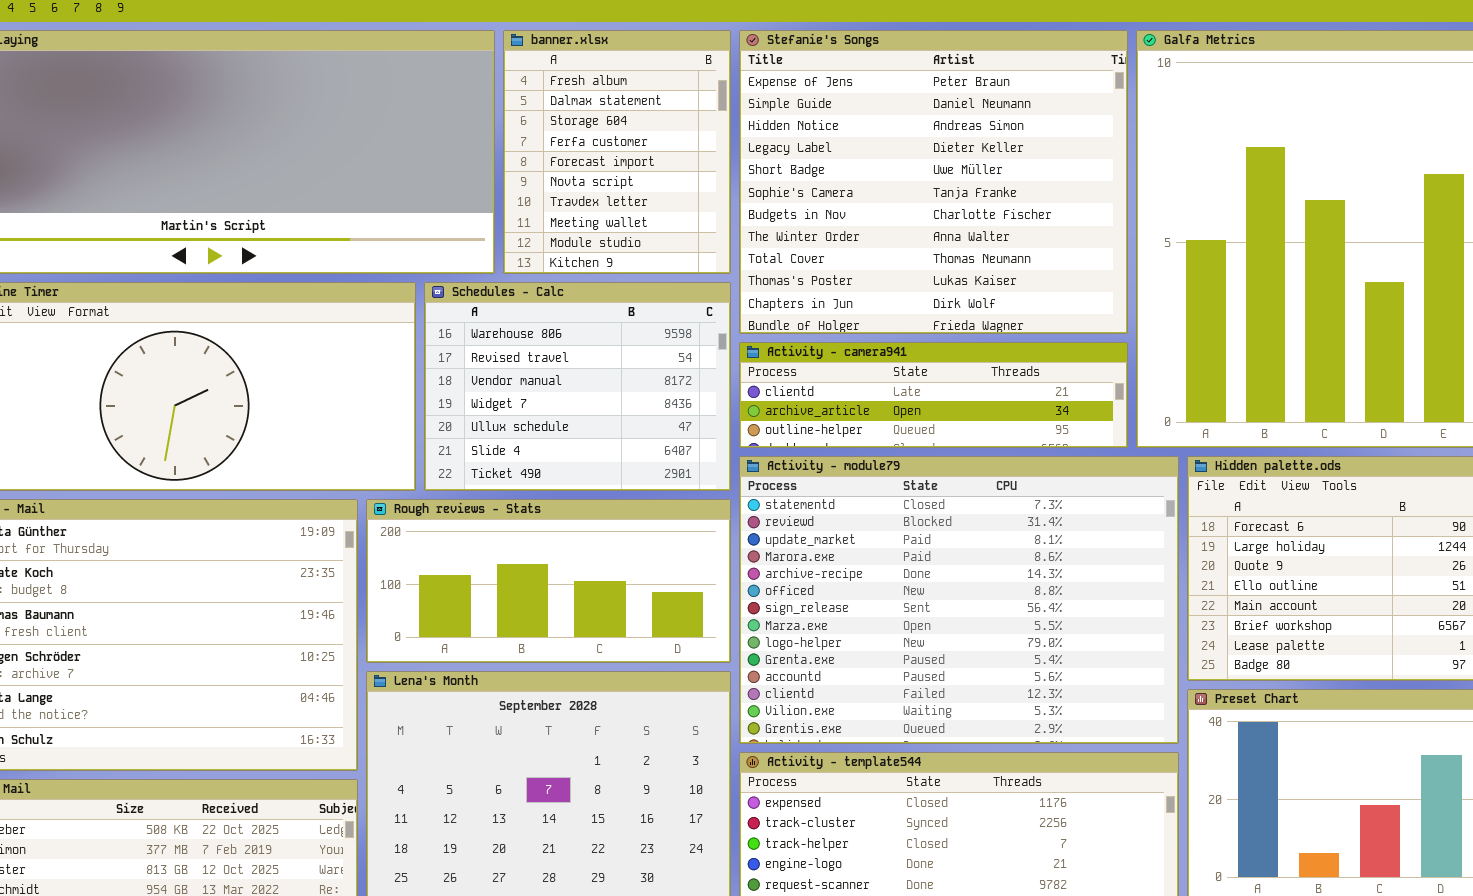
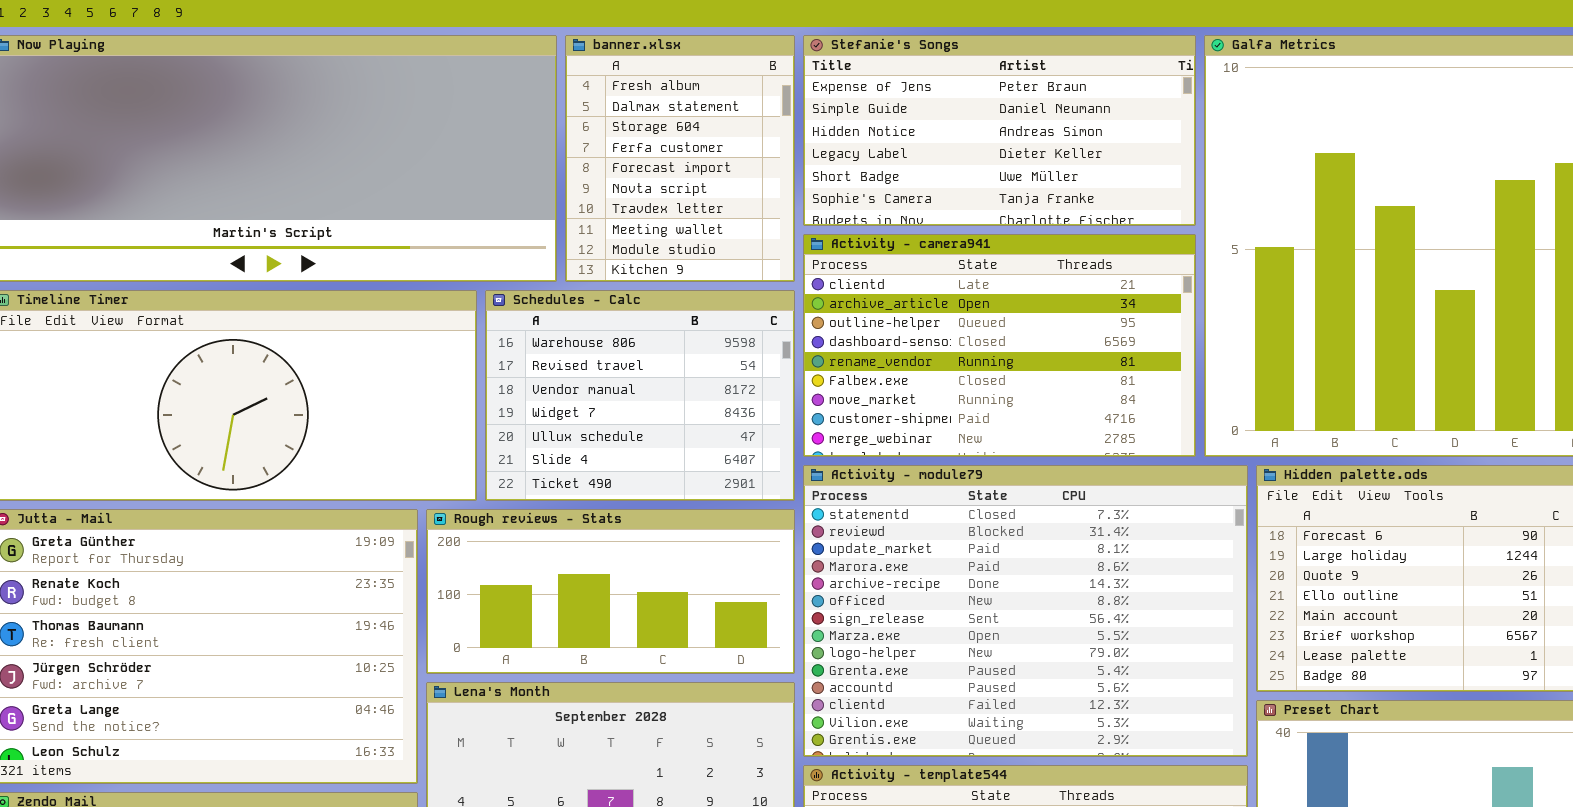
Stefanie's Songs: [739,30,1128,334] -> [803,35,1196,226], resized
Activity - camera941: [739,342,1128,448] -> [803,234,1196,457], resized

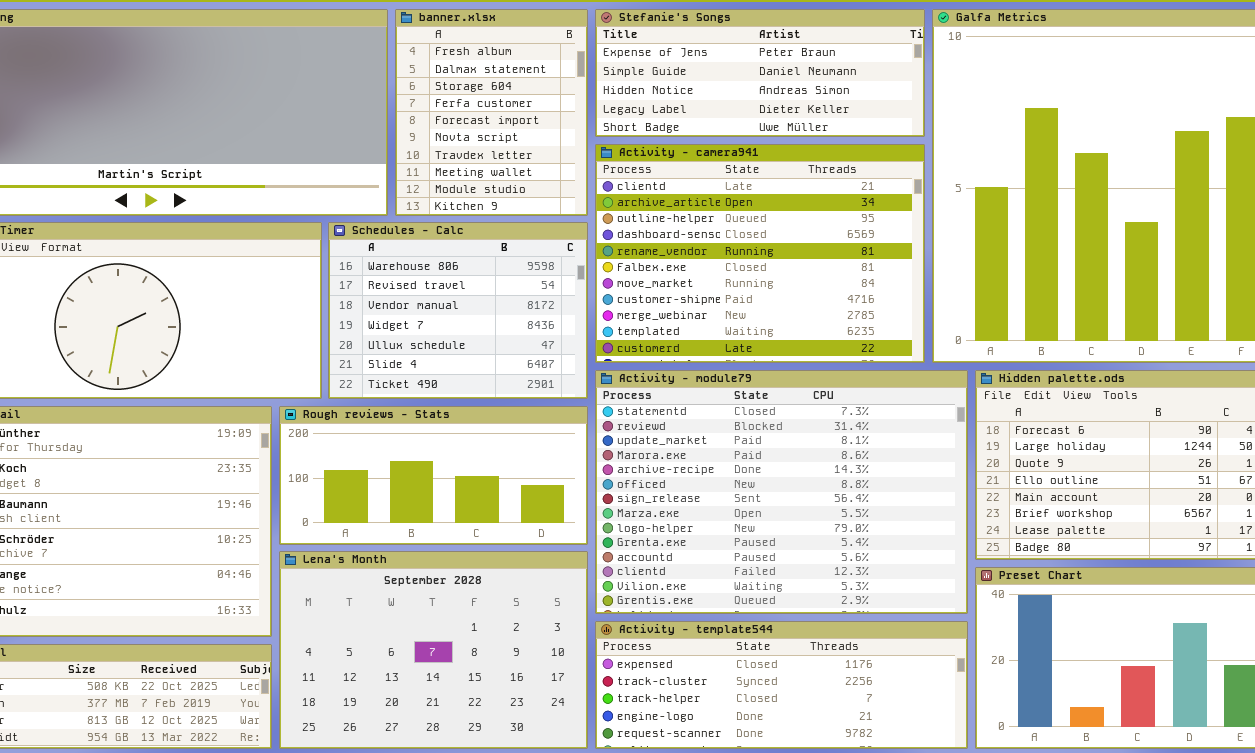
Stefanie's Songs: [803,35,1196,226] -> [595,9,925,137], resized
Activity - camera941: [803,234,1196,457] -> [595,144,925,363], resized

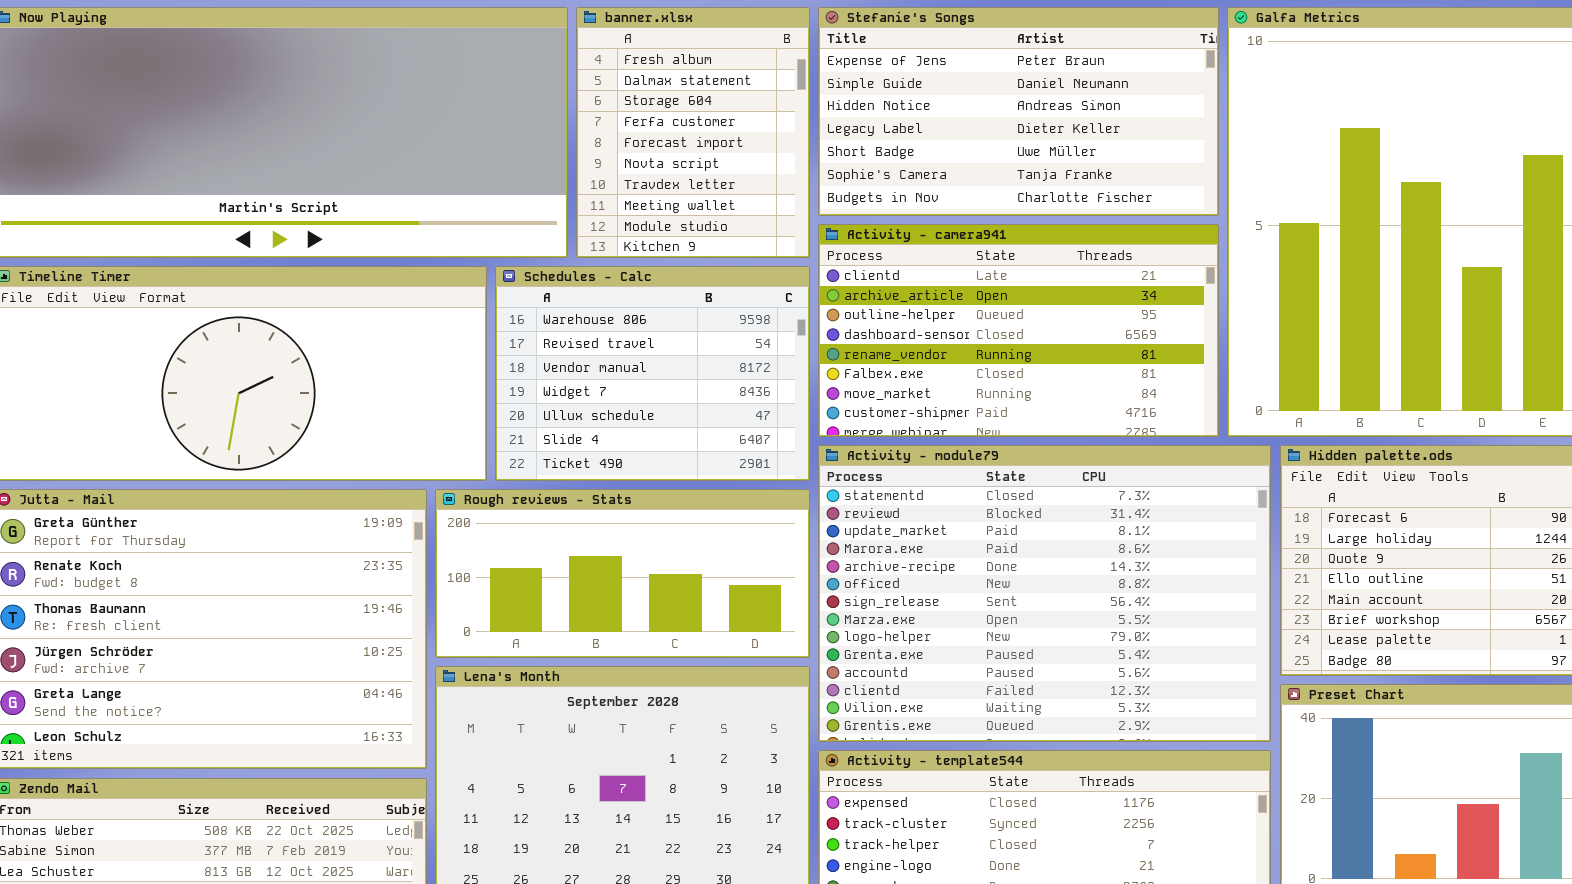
Stefanie's Songs: [595,9,925,137] -> [818,7,1219,216], resized
Activity - camera941: [595,144,925,363] -> [818,224,1219,437], resized

